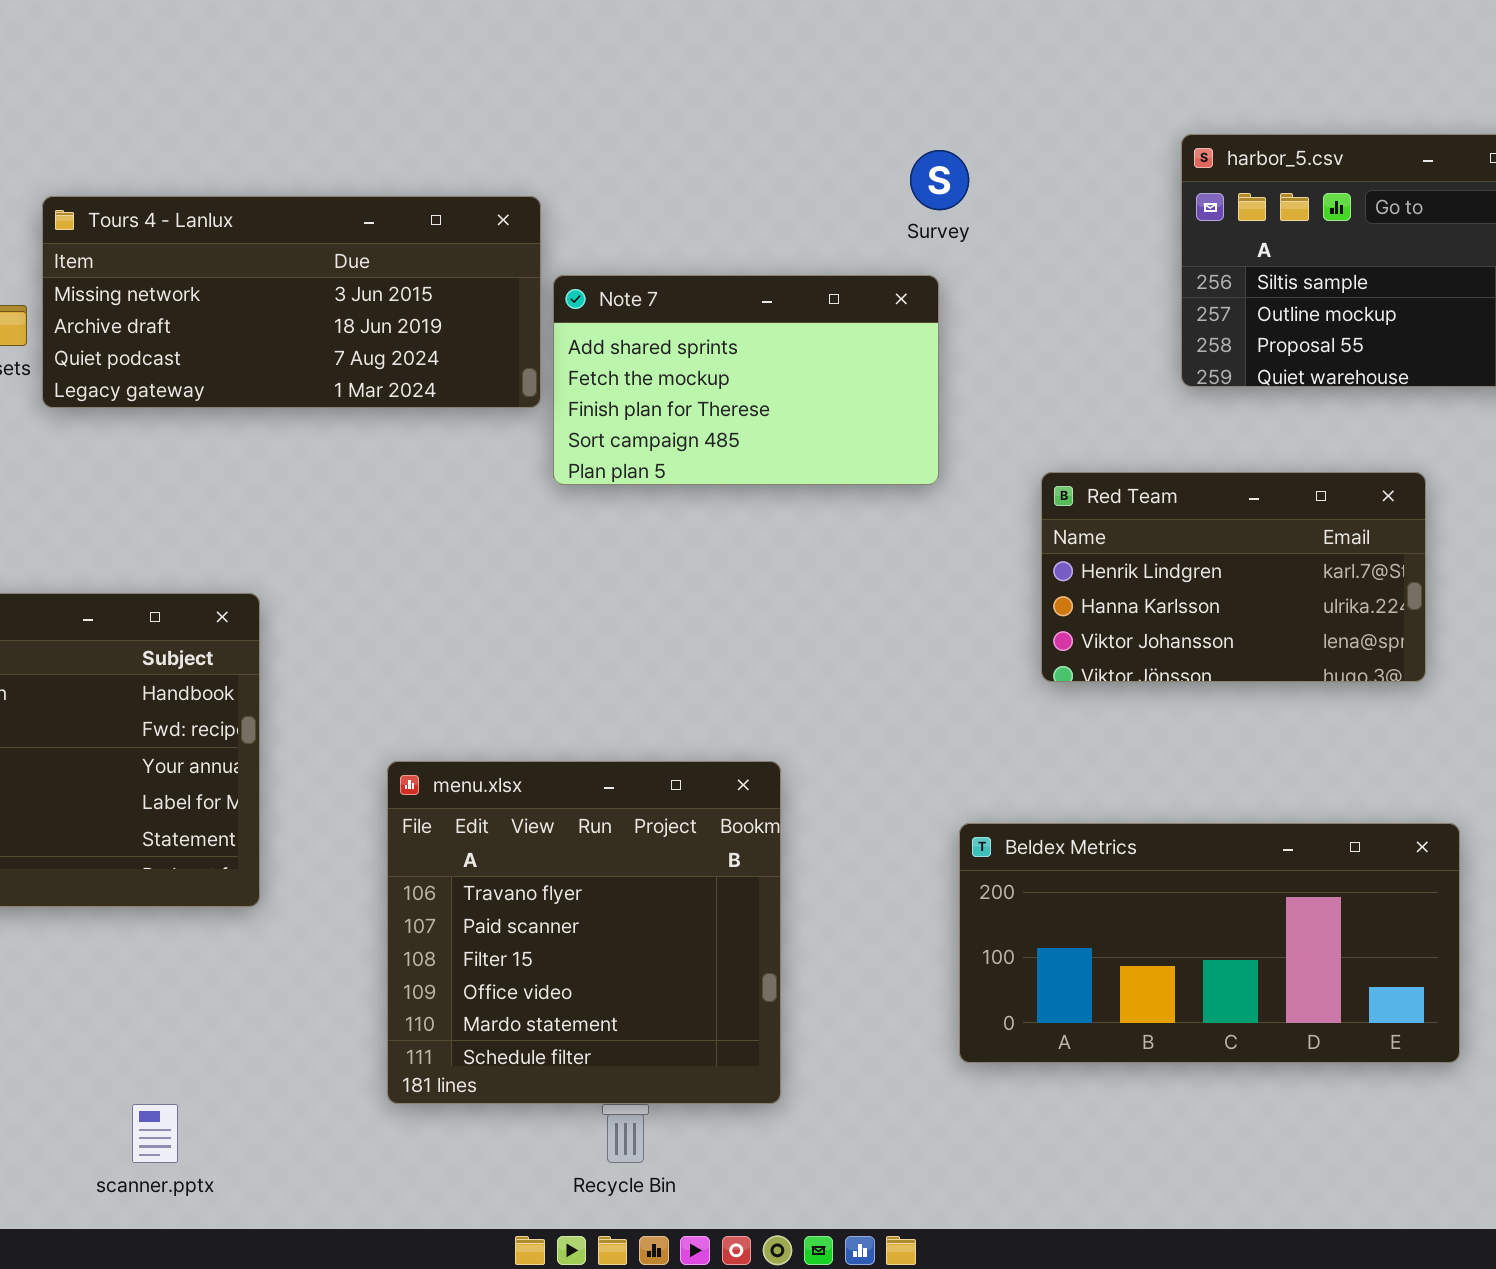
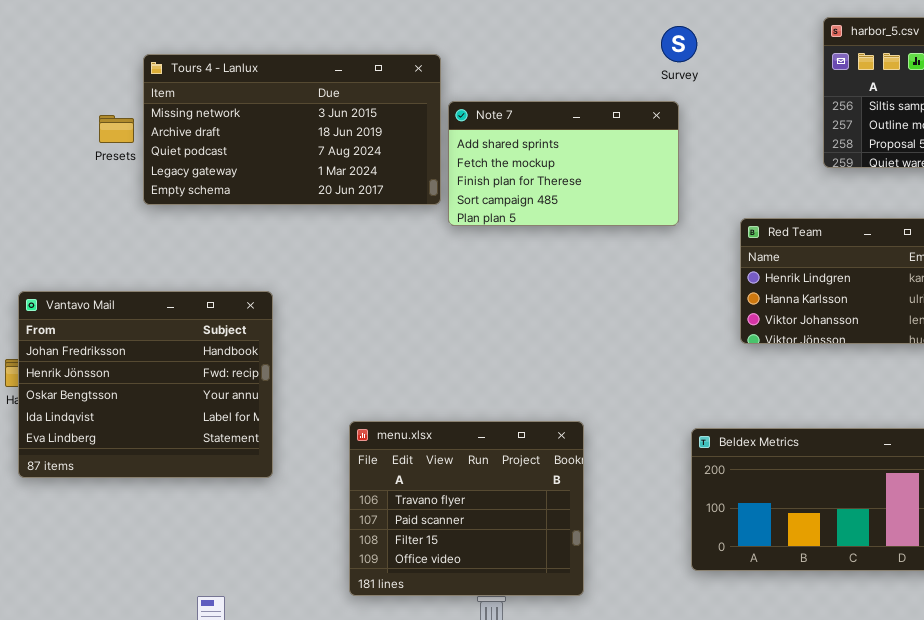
Tours 4 - Lanlux: [42,196,541,408] -> [143,54,441,205], resized
menu.xlsx: [387,761,781,1104] -> [349,421,584,596], resized

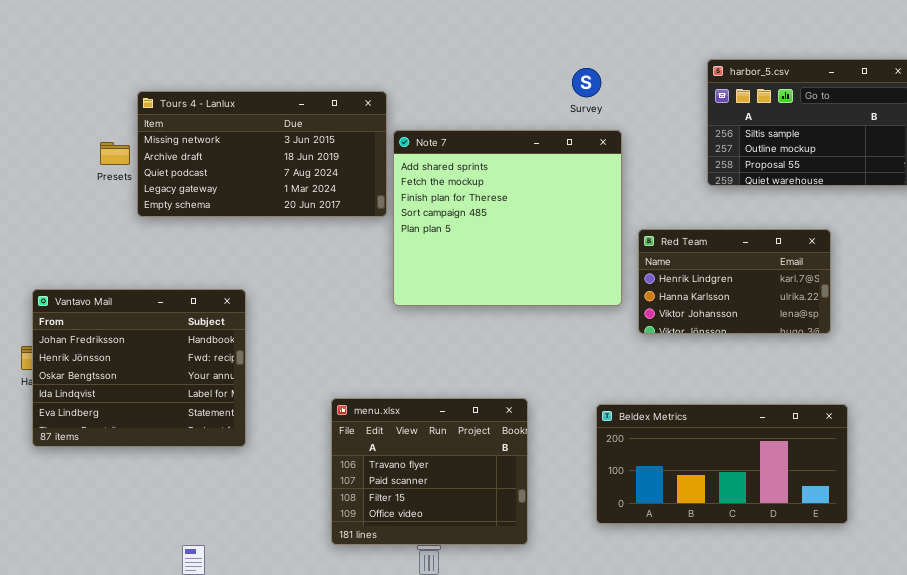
Note 7: [448,101,679,226] -> [393,130,622,306], resized
menu.xlsx: [349,421,584,596] -> [331,398,528,545], moved

